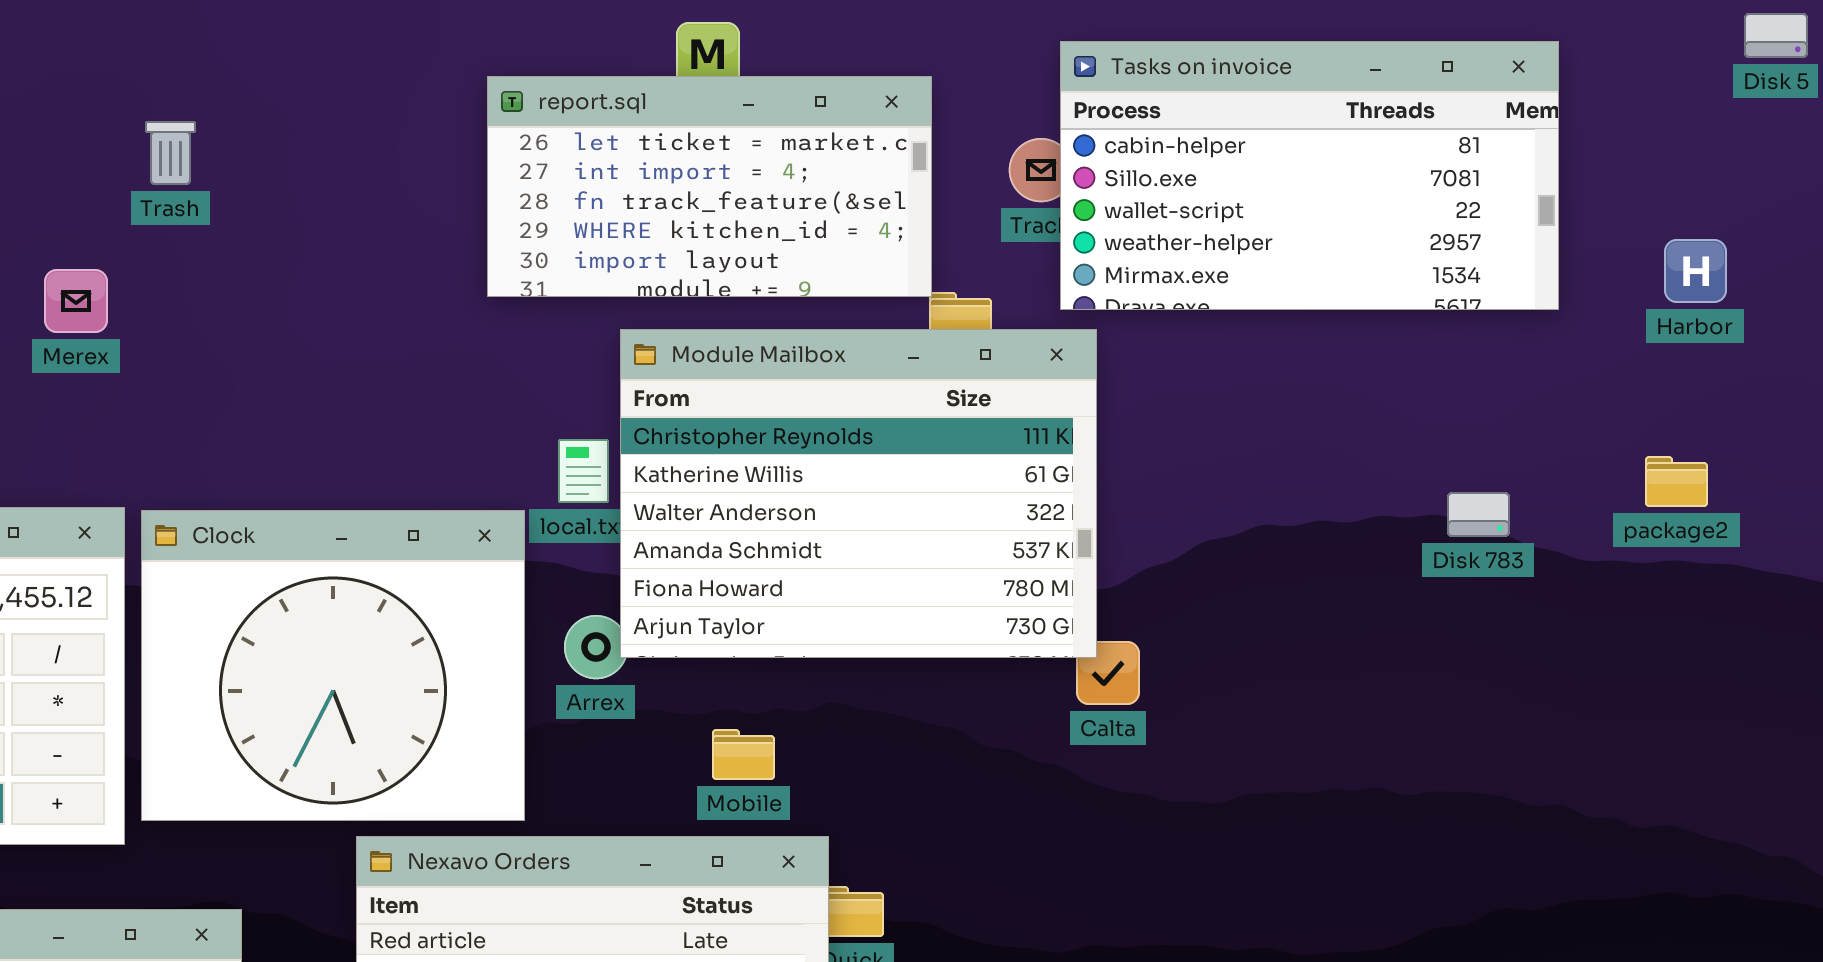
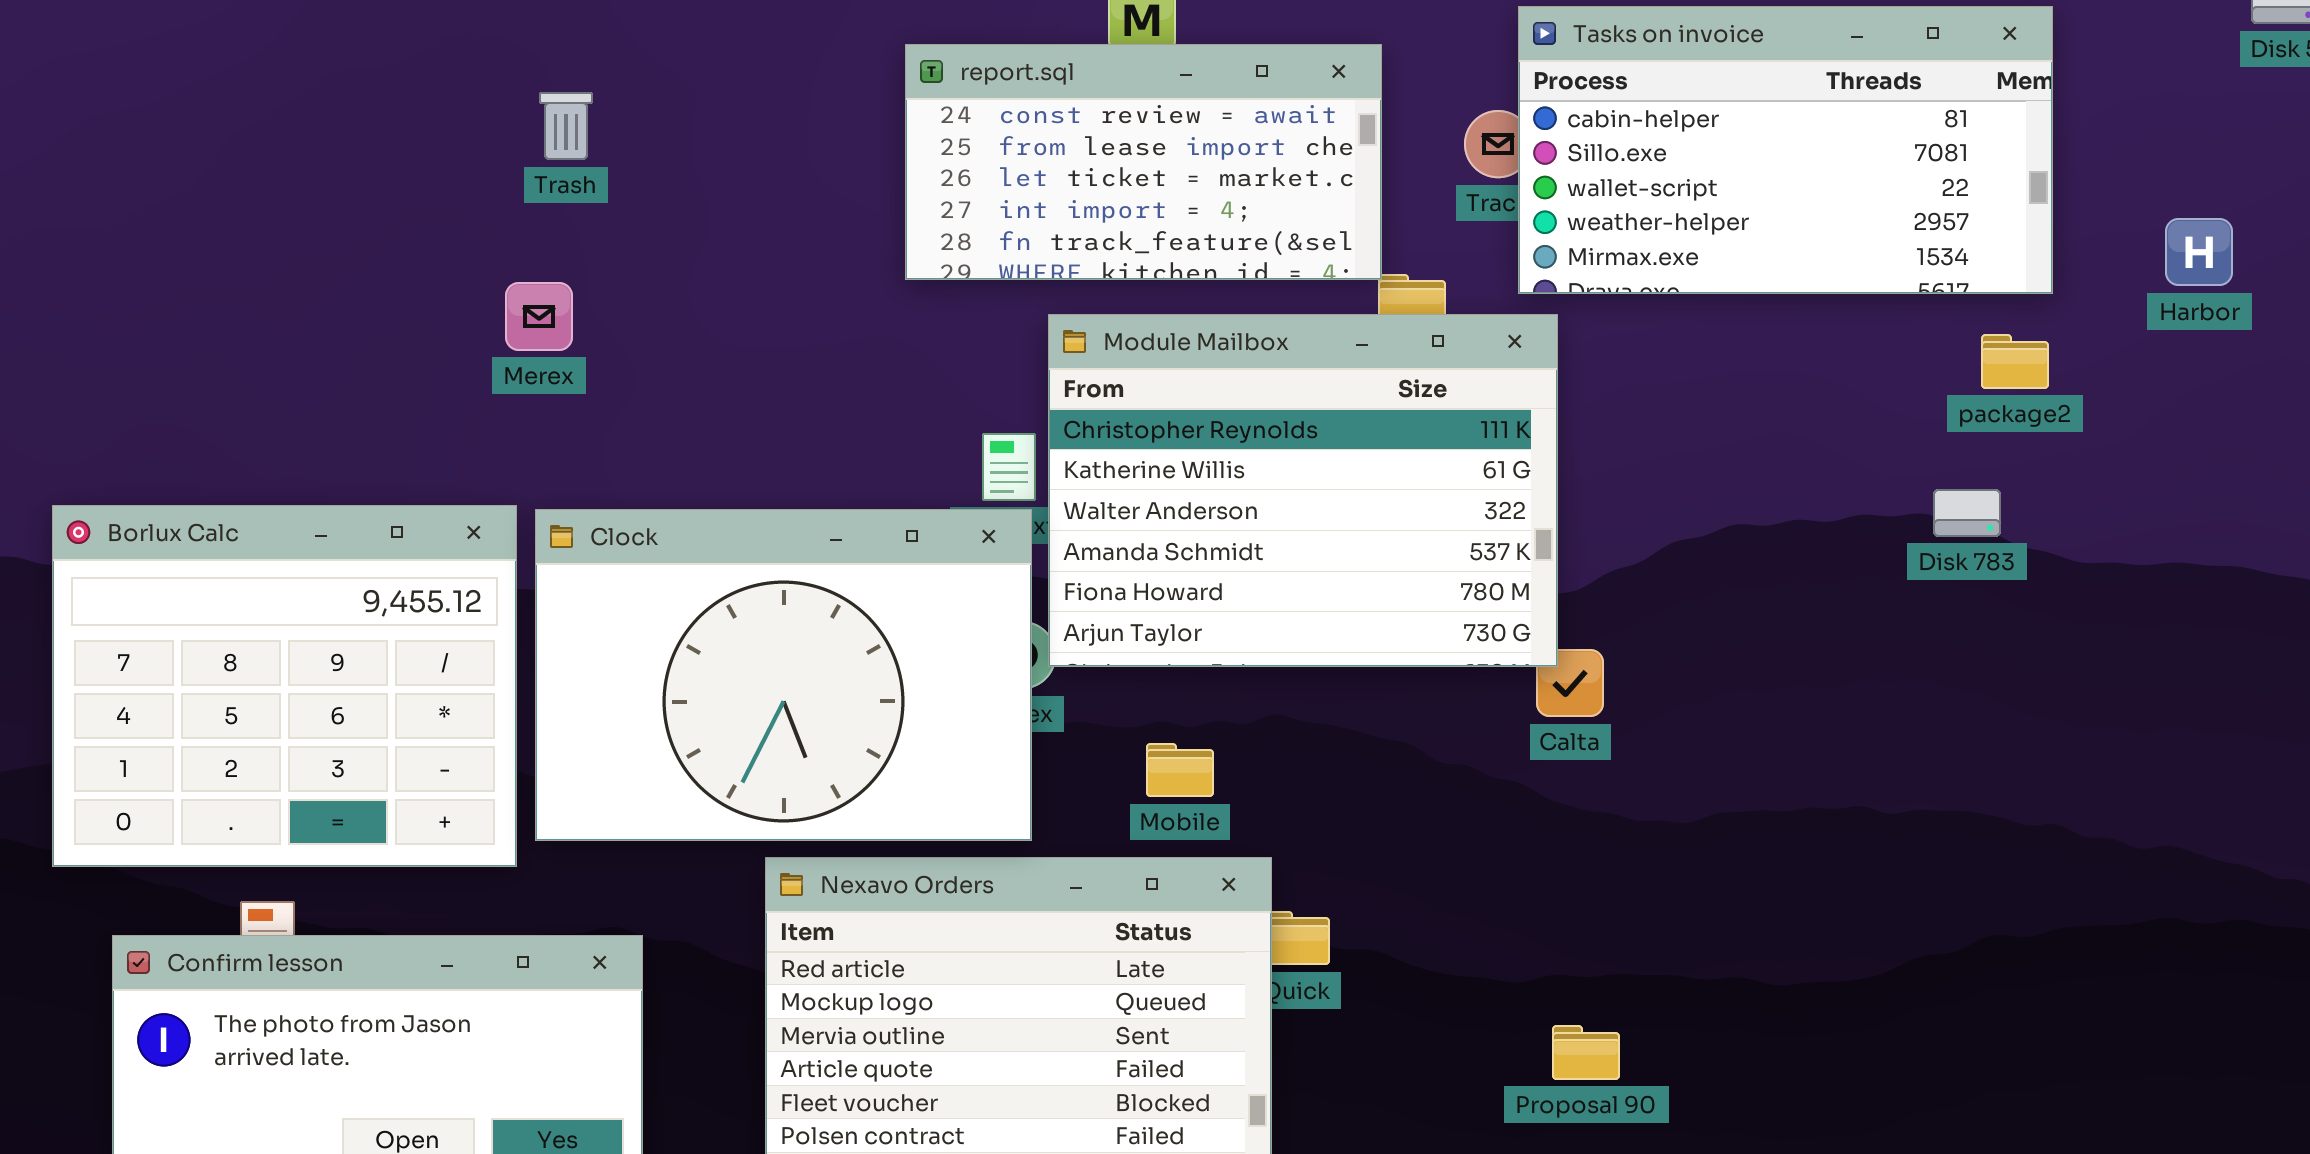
report.sql: [487,76,932,297] -> [905,44,1382,280], scrolled up 2 rows
Merex: [44,269,108,333] -> [505,282,573,351], moved
package2: [1645,456,1708,507] -> [1981,334,2049,389], moved
Clock: [141,510,525,821] -> [535,509,1032,841], resized

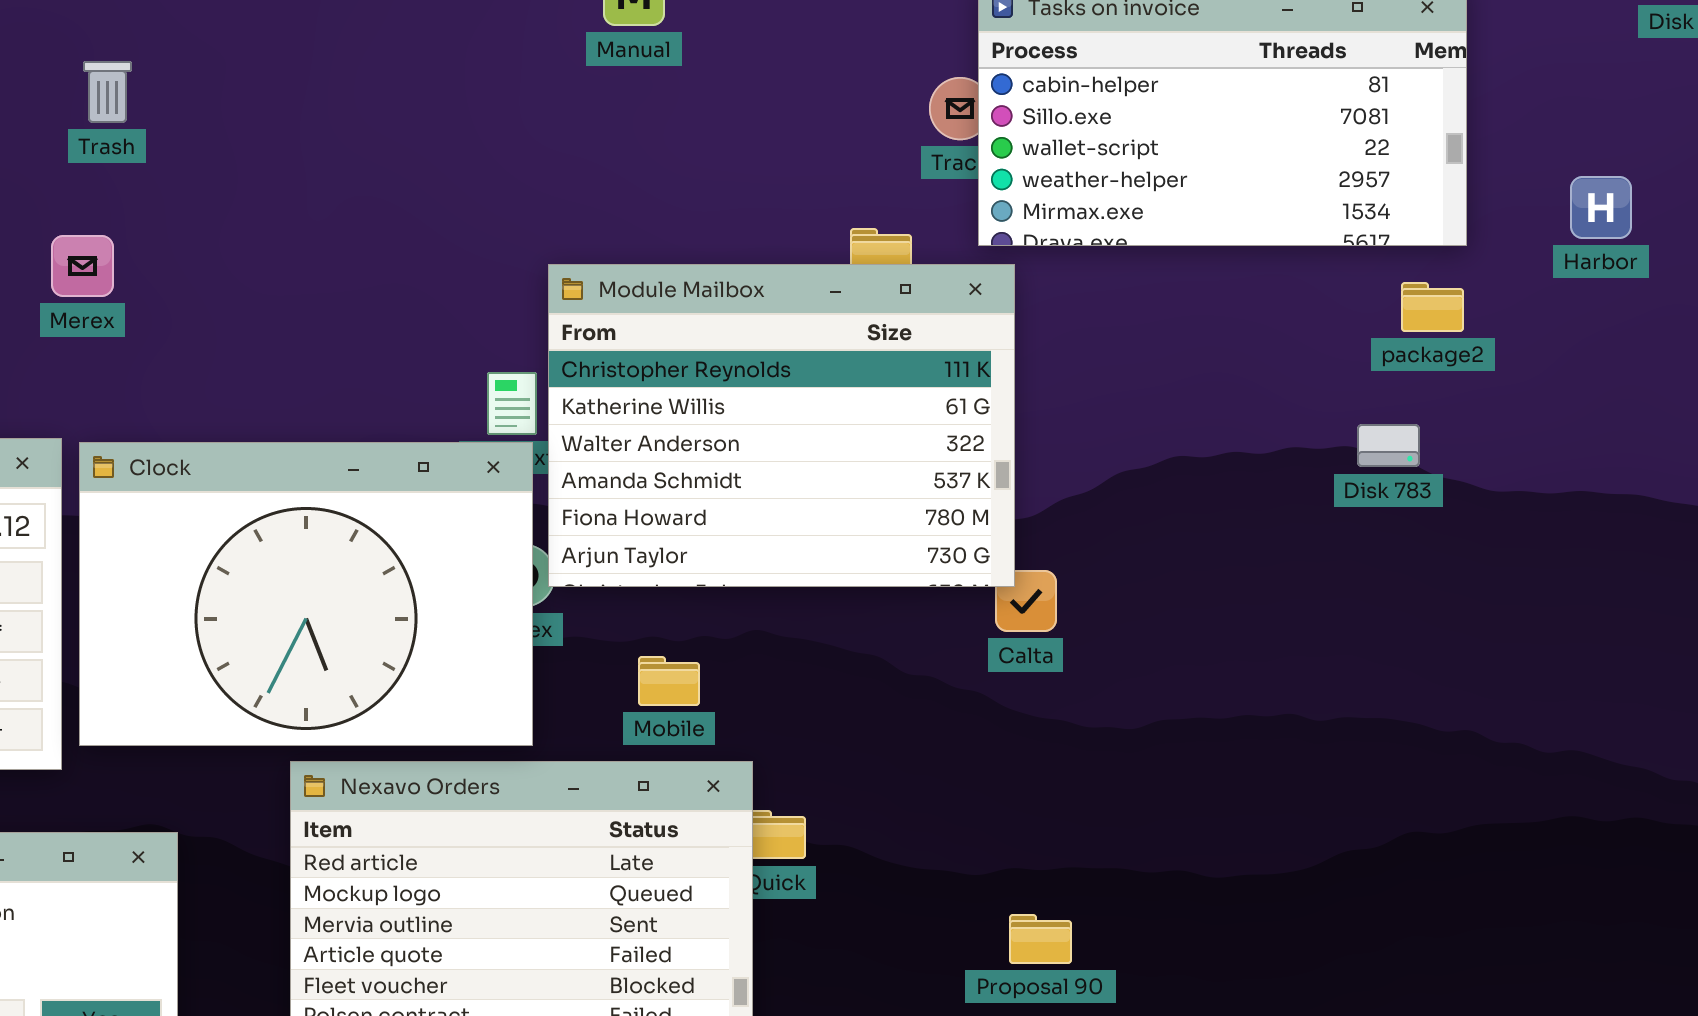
report.sql: [905,44,1382,280] -> none, closed

